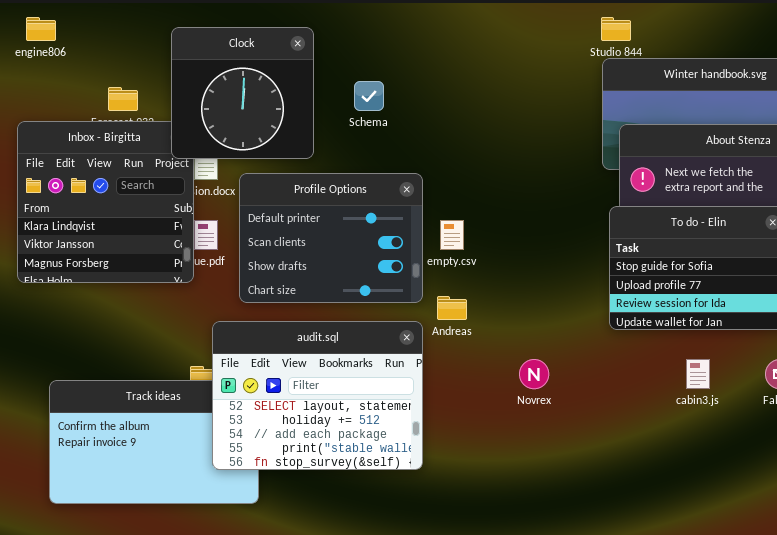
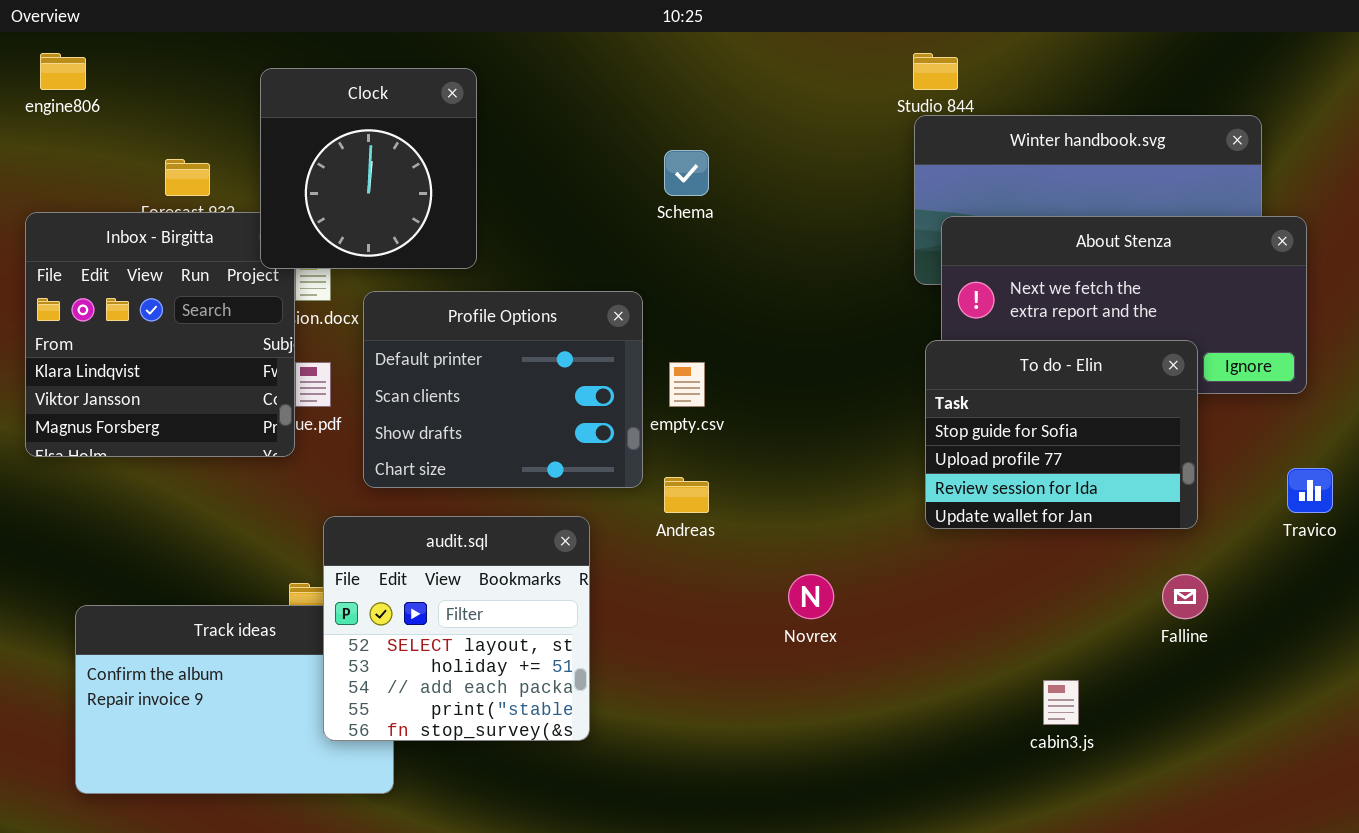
Schema: [354,81,384,111] -> [664,150,709,196], moved
audit.sql: [212,321,423,470] -> [323,516,590,741], resized
cabin3.js: [686,359,710,389] -> [1043,680,1079,725], moved

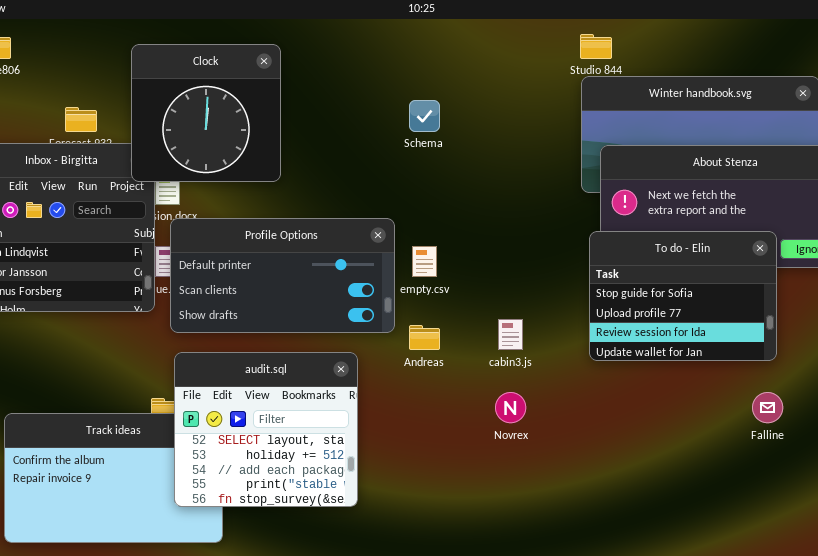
Profile Options: [363,291,643,488] -> [170,218,395,333], resized
cabin3.js: [1043,680,1079,725] -> [498,319,523,350], moved

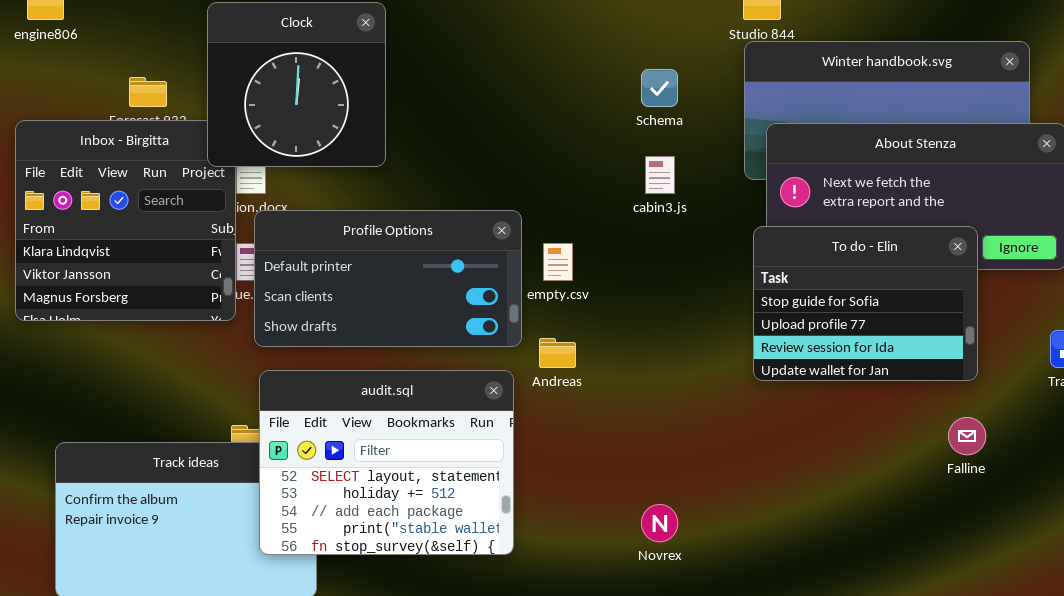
Schema: [409,100,440,132] -> [641,69,678,107], moved
cabin3.js: [498,319,523,350] -> [645,156,675,194], moved
audit.sql: [174,352,358,507] -> [259,370,514,555], resized
Novrex: [495,392,526,423] -> [641,504,678,542], moved

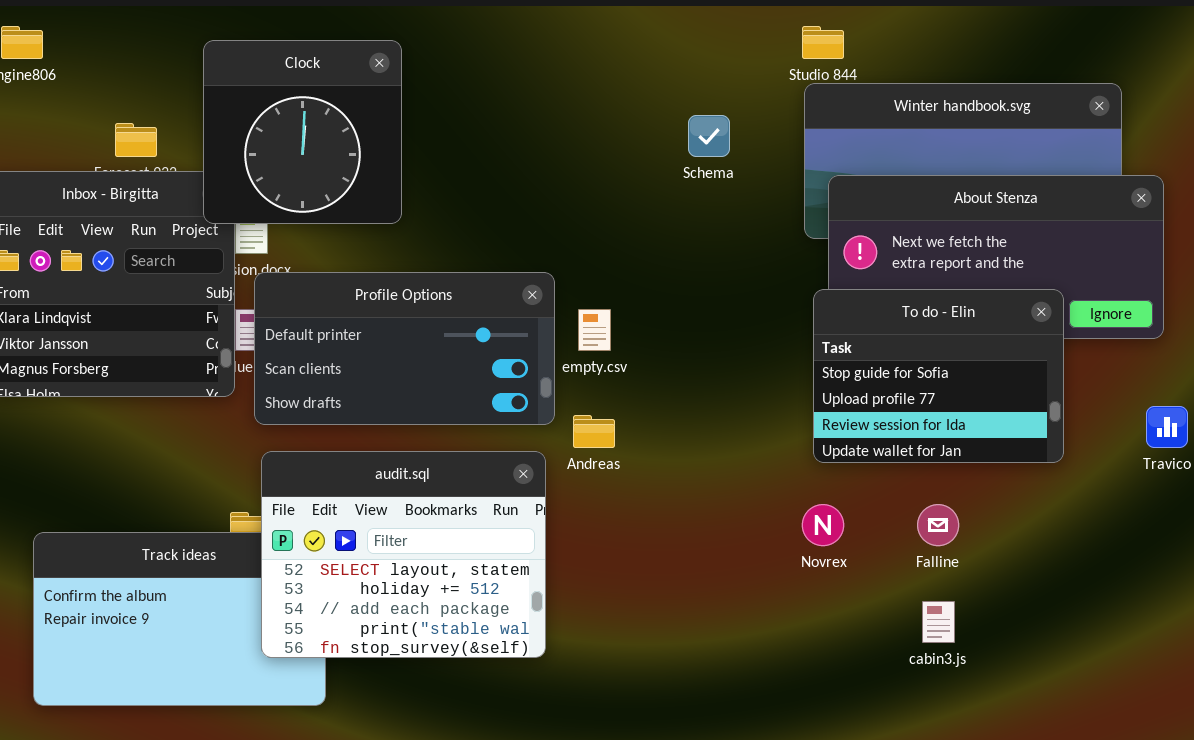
cabin3.js: [645,156,675,194] -> [922,601,955,643], moved
Falline: [948,417,986,455] -> [917,504,959,546], moved
Novrex: [641,504,678,542] -> [802,504,844,546], moved

